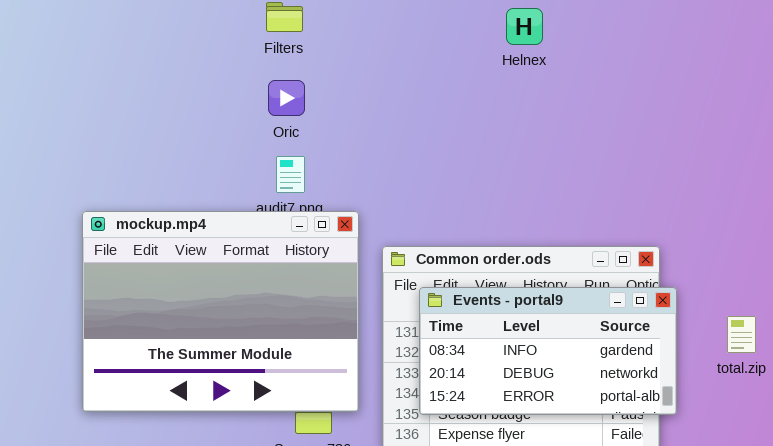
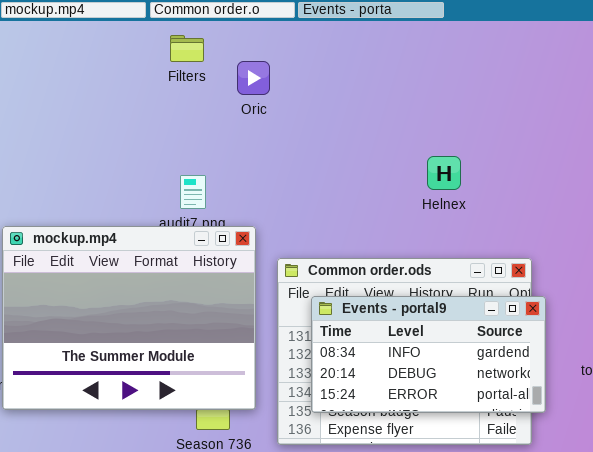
Helnex: [506,8,543,45] -> [427,156,461,190], moved
Oric: [268,80,305,116] -> [237,61,270,95], moved

